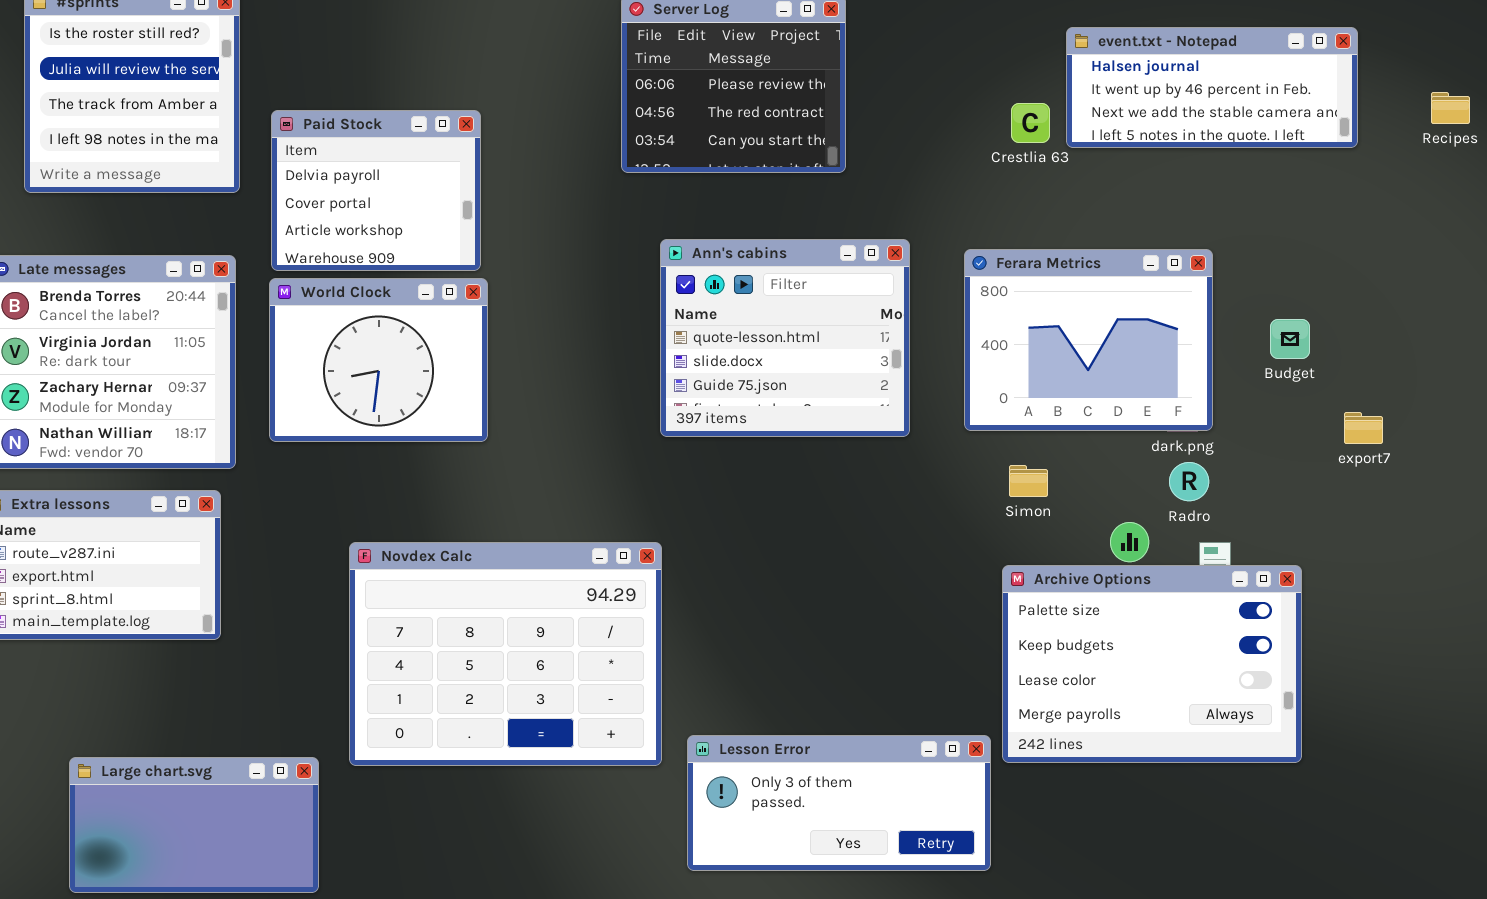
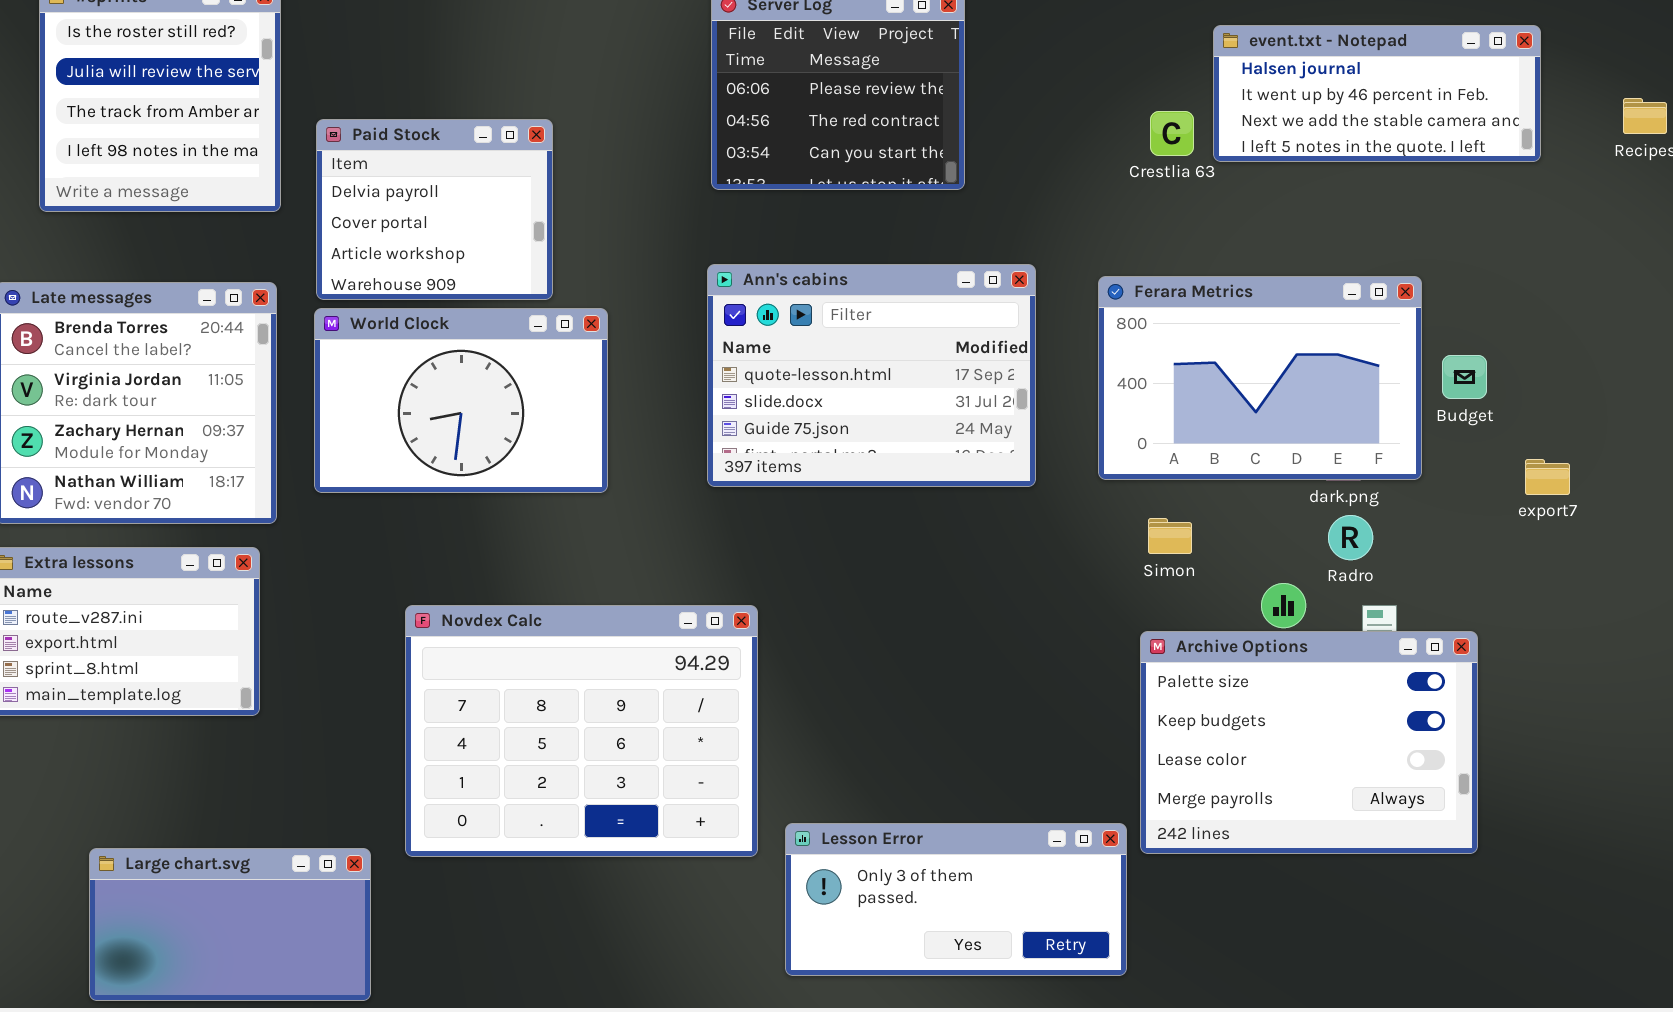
Ann's cabins: [660,239,910,437] -> [707,264,1036,487], resized
Ferara Metrics: [964,249,1213,431] -> [1098,276,1422,480], resized
World Clock: [269,278,488,442] -> [314,308,608,493], resized

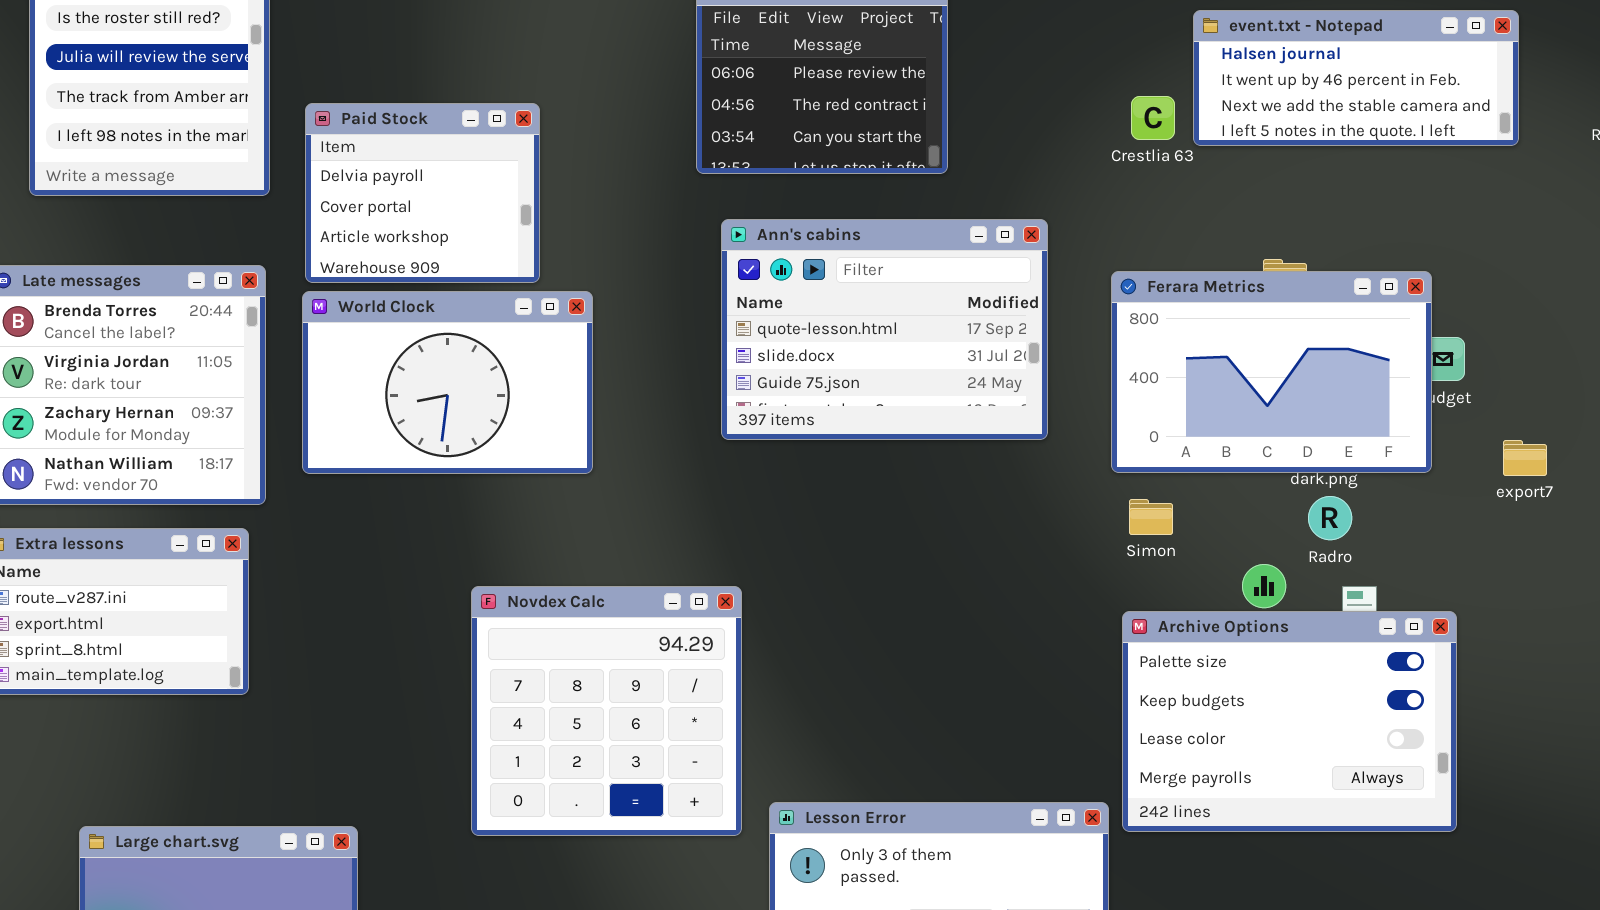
Ann's cabins: [707,264,1036,487] -> [721,219,1048,440], moved
Ferara Metrics: [1098,276,1422,480] -> [1111,271,1432,473], moved
Novdex Calc: [405,605,758,857] -> [471,586,742,836], resized

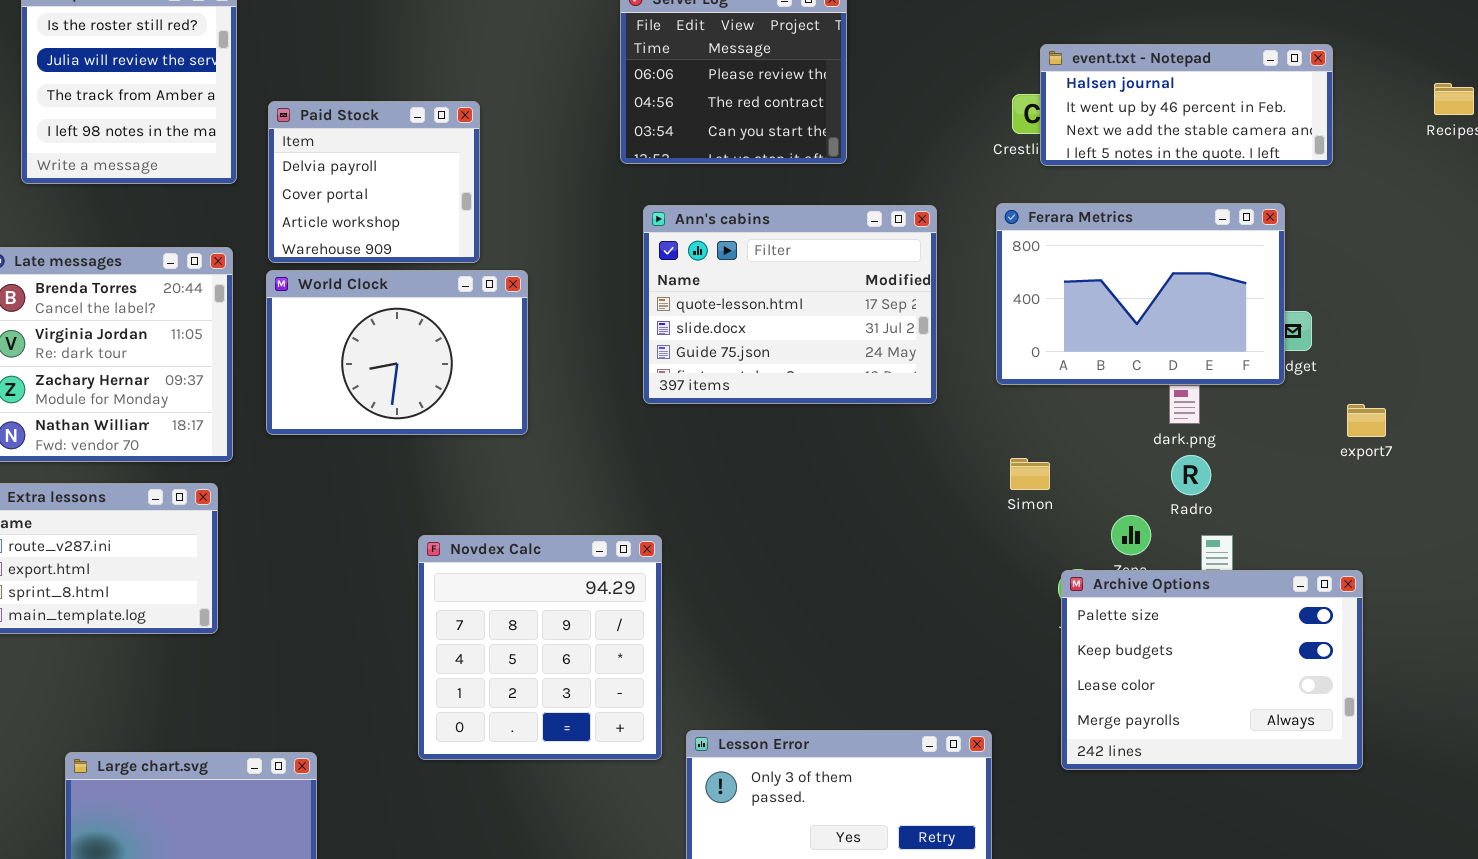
event.txt - Notepad: [1193,10,1519,146] -> [1040,44,1333,166], moved
Ferara Metrics: [1111,271,1432,473] -> [996,203,1285,385], moved
Archive Options: [1122,611,1457,832] -> [1061,570,1363,770], moved

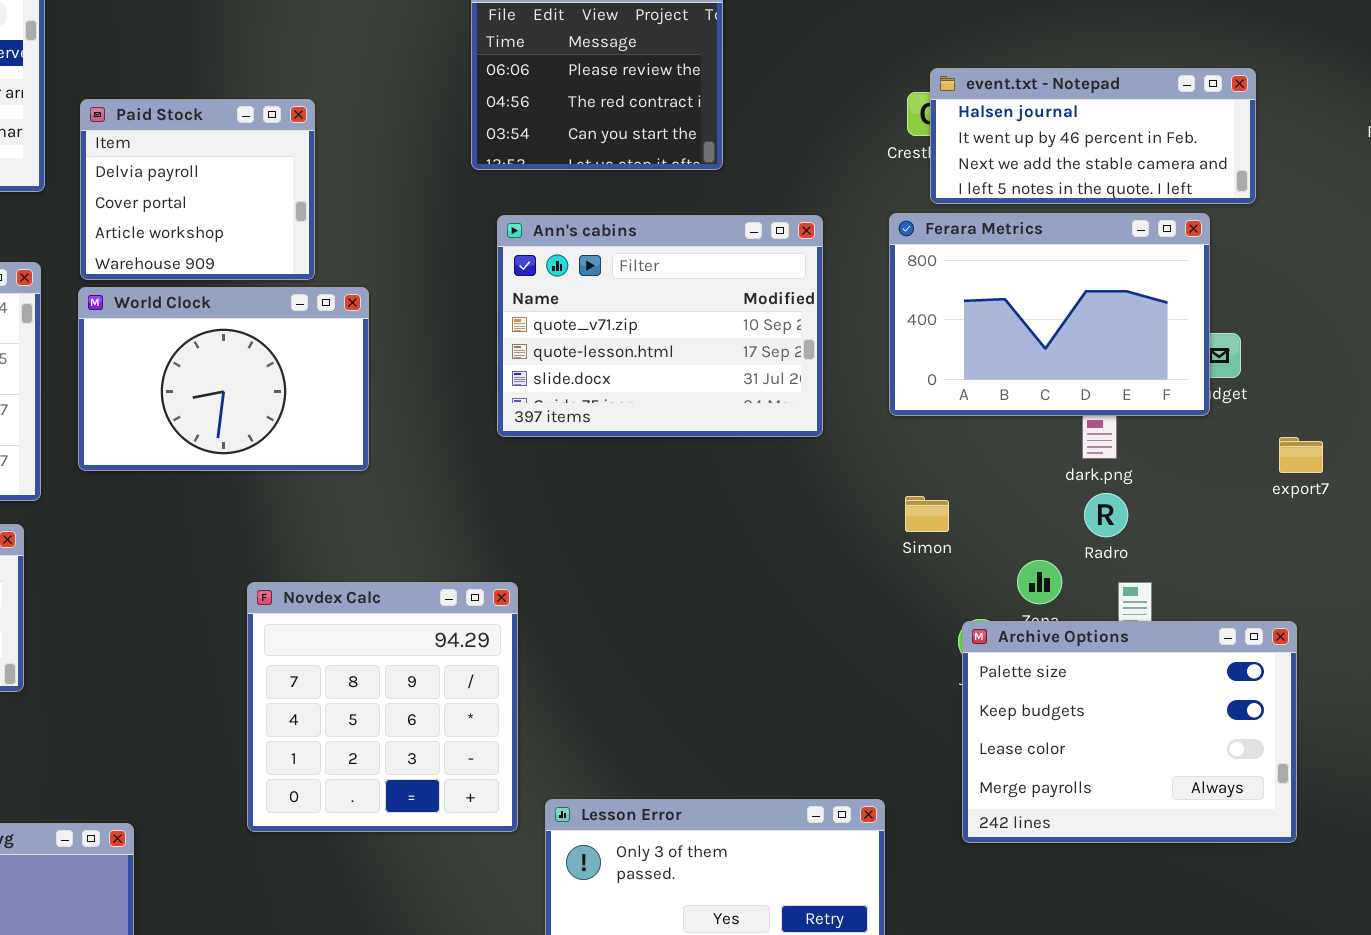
event.txt - Notepad: [1040,44,1333,166] -> [930,68,1256,204], moved
Ann's cabins: [643,205,937,404] -> [497,215,823,437], scrolled up 1 row

